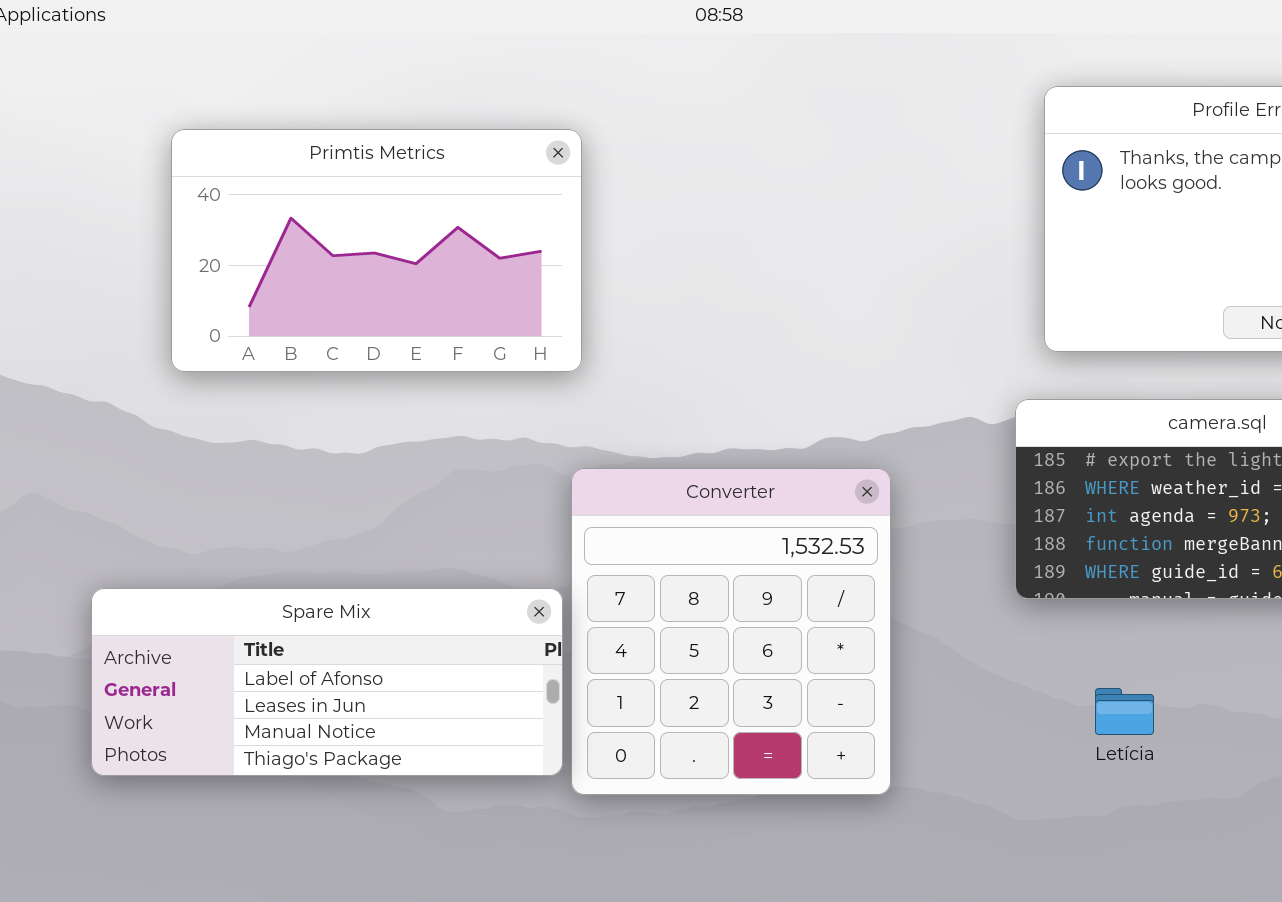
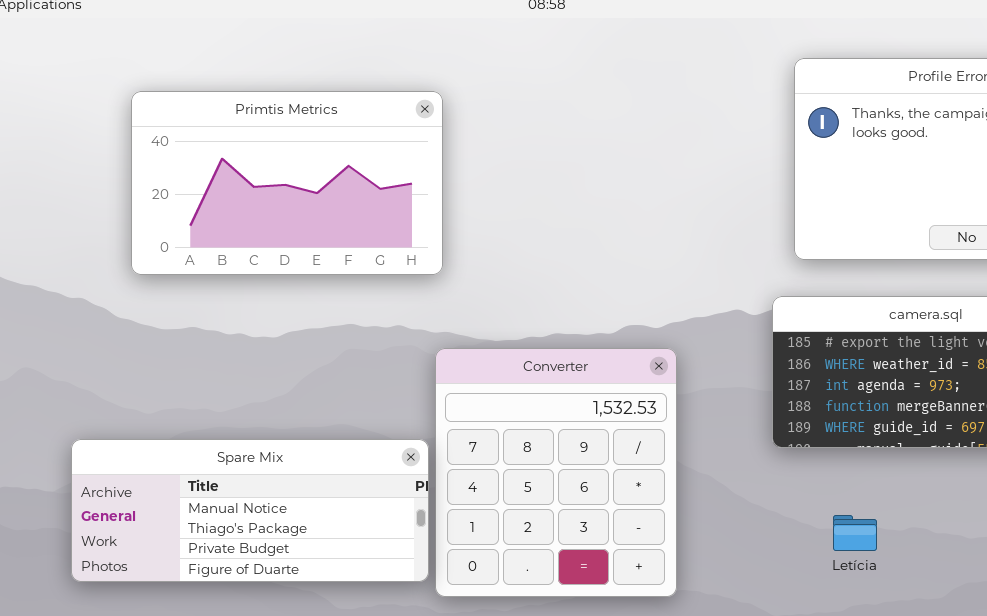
Spare Mix: [91,588,563,776] -> [71,439,429,582], scrolled down 2 rows

